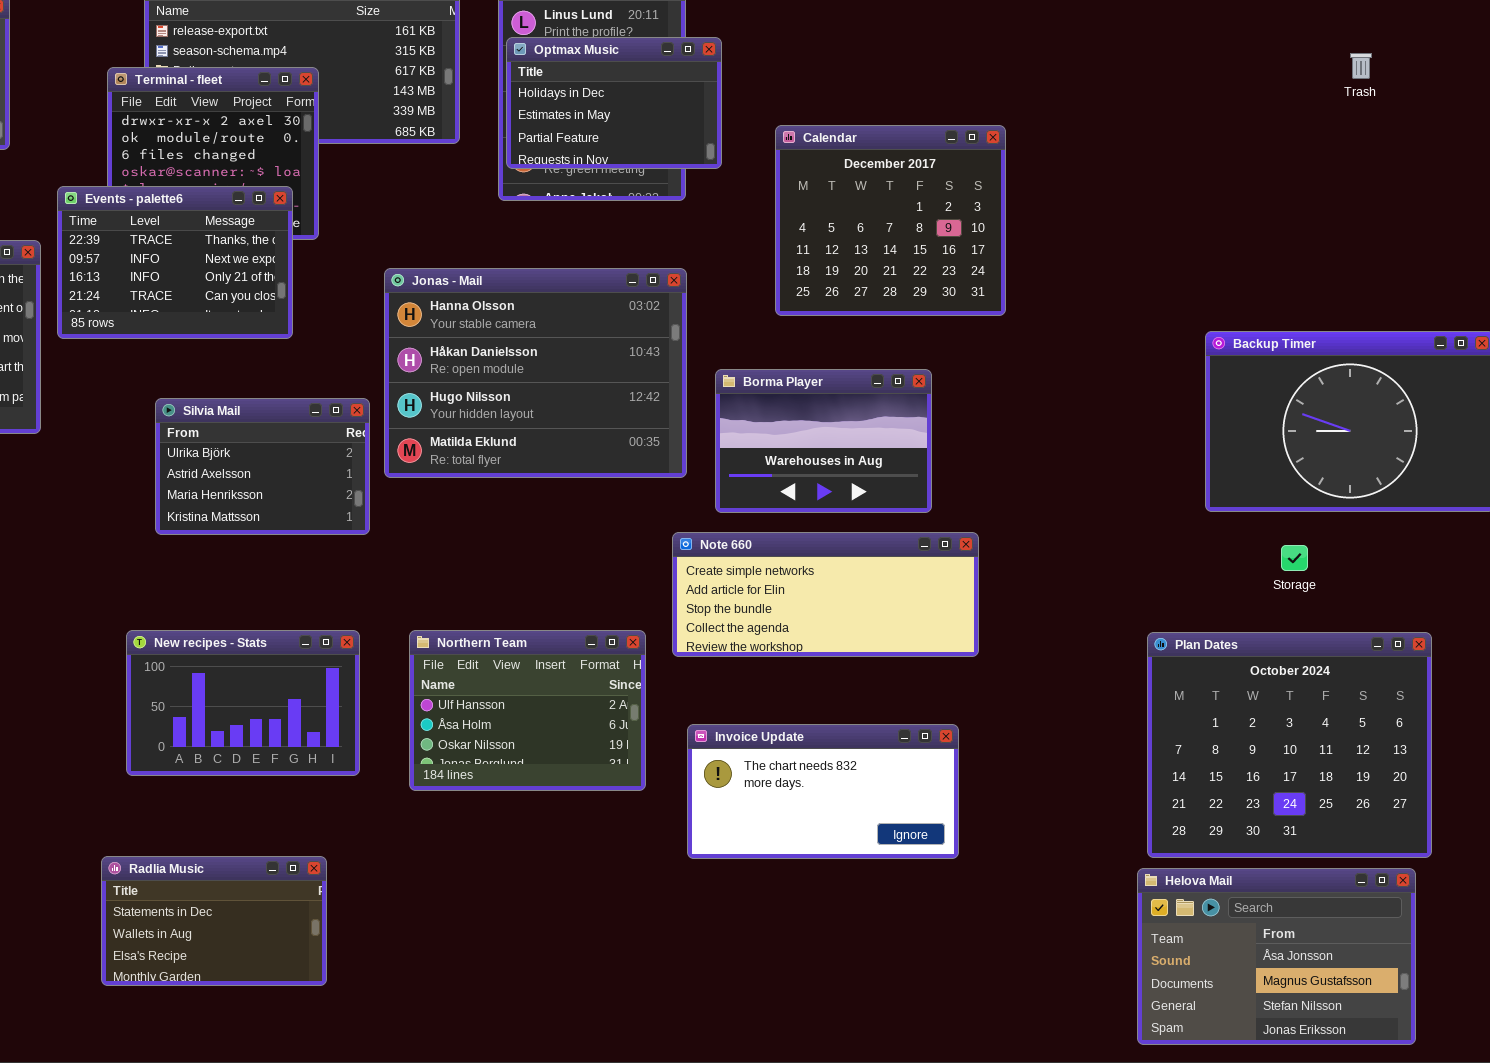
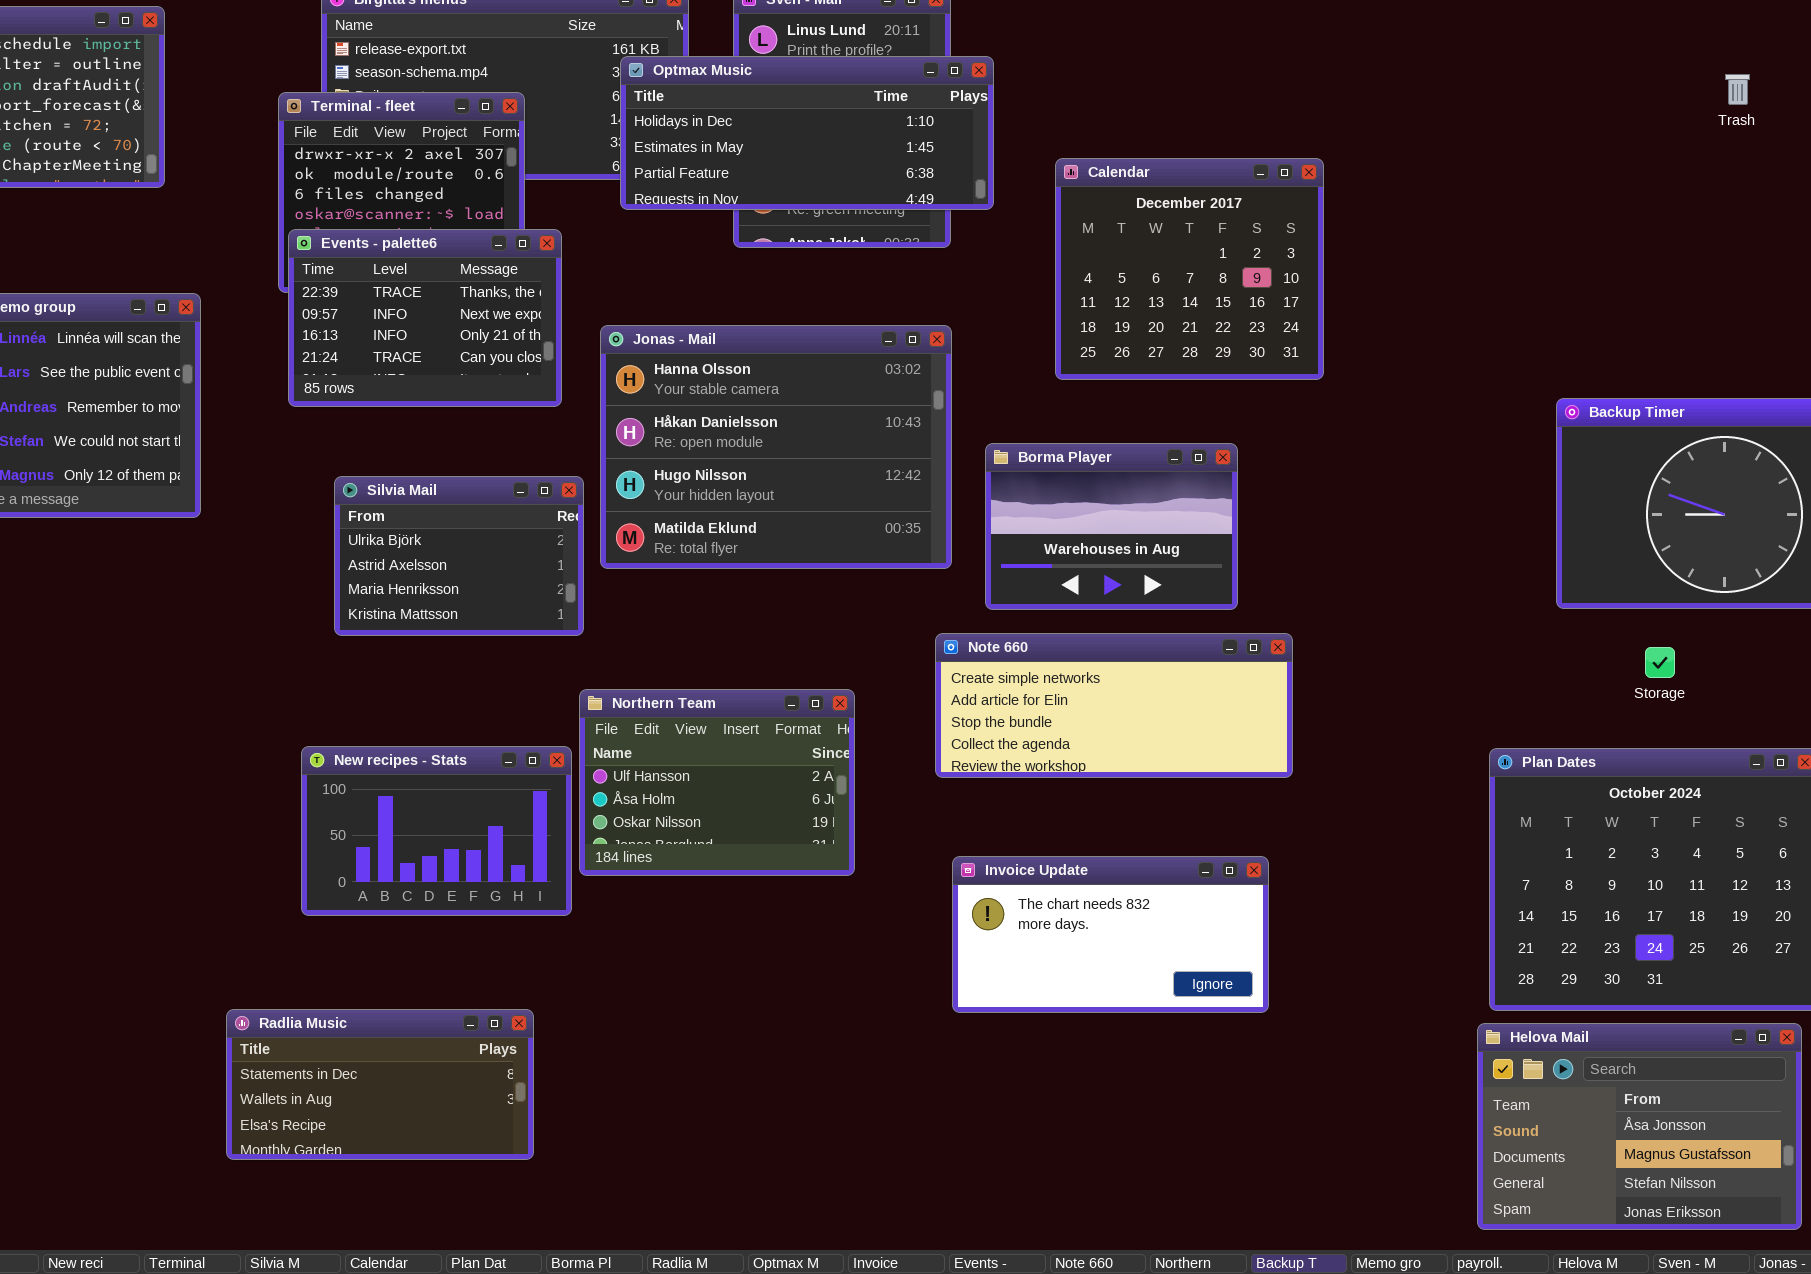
Optmax Music: [506,37,722,169] -> [620,56,994,210], resized
Events - palette6: [57,186,293,339] -> [288,229,562,407], moved
Northern Team: [409,630,646,791] -> [579,689,855,876], moved
Radlia Music: [101,856,327,986] -> [226,1009,534,1160], resized

